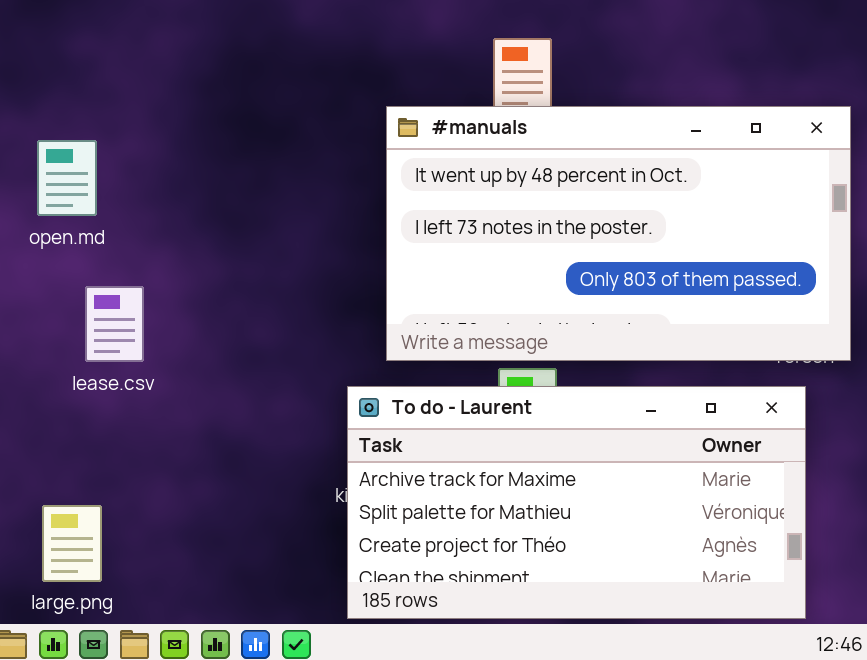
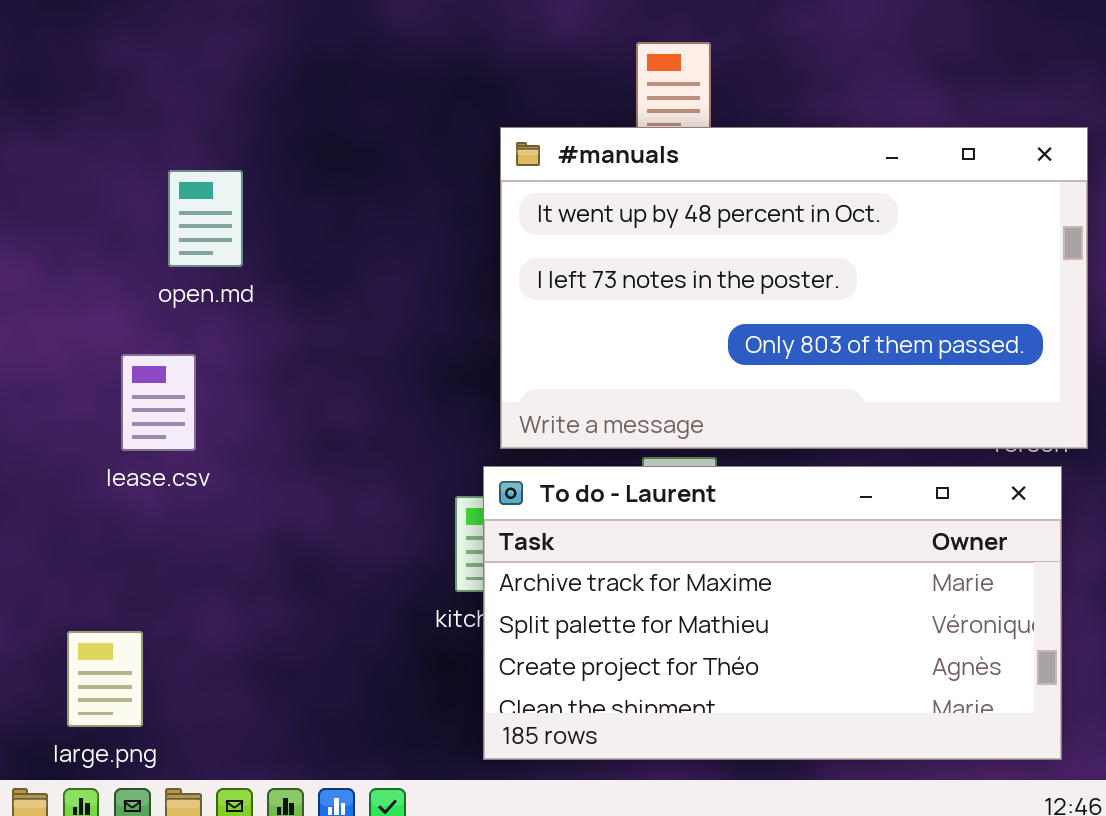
open.md: [37,140,97,216] -> [168,170,243,267], moved
To do - Laurent: [347,386,806,619] -> [483,466,1062,760], moved

